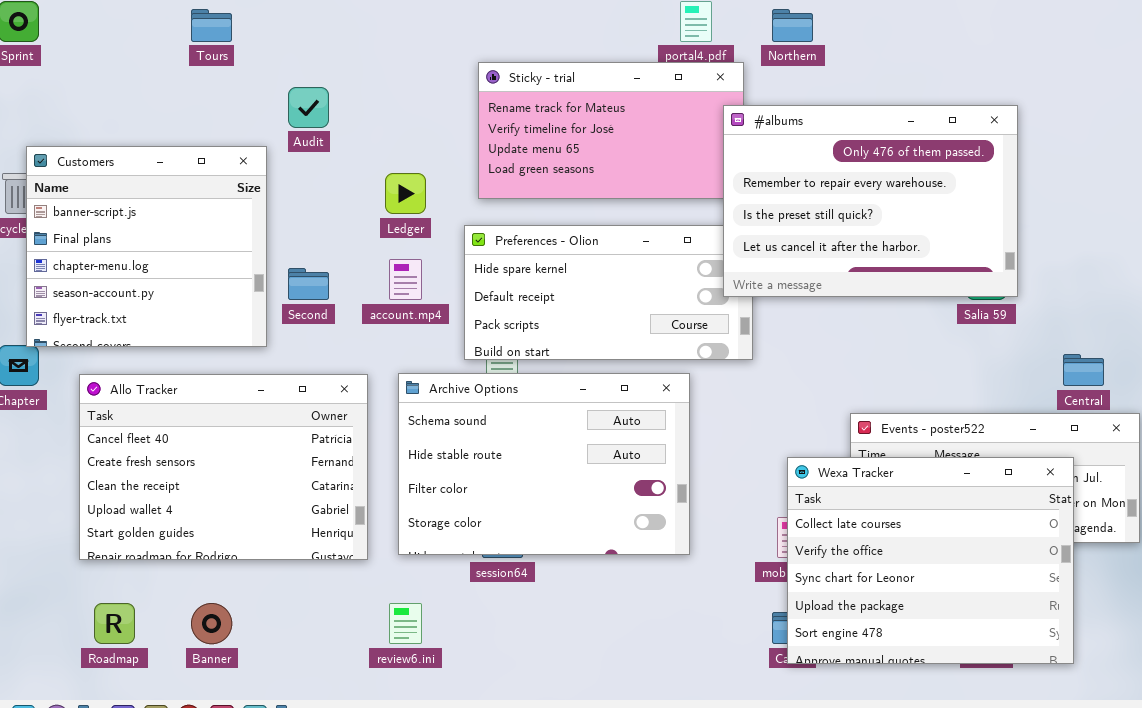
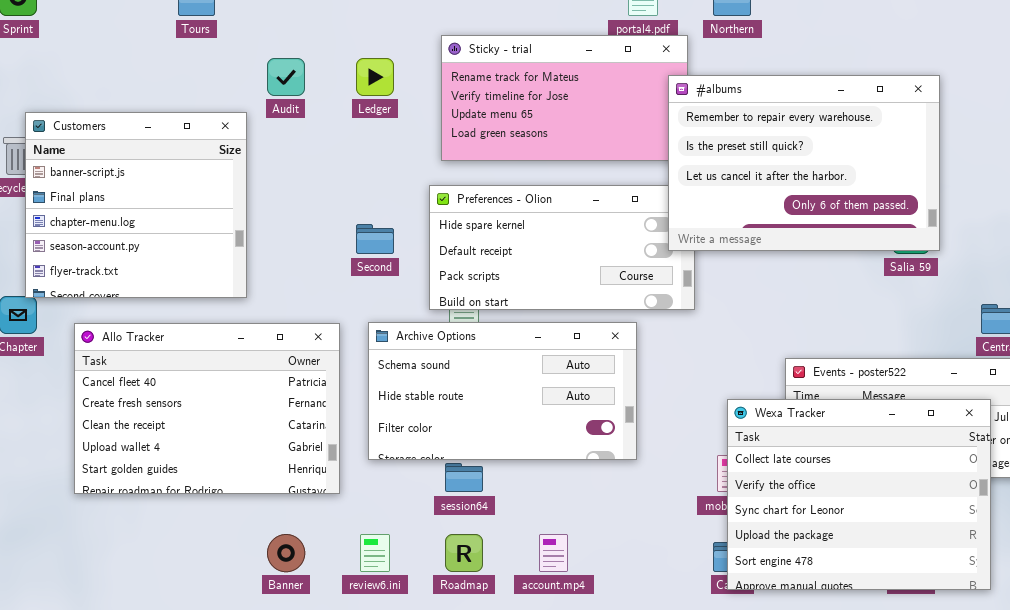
#albums: [723,105,1018,297] -> [668,75,940,251], scrolled down 1 row
Ledger: [385,173,426,214] -> [356,58,394,96], moved
account.mp4: [389,259,422,300] -> [539,534,568,572], moved
Second: [288,268,329,300] -> [356,224,394,254], moved
Archive Options: [398,373,690,555] -> [368,322,637,460], resized
Roadmap: [94,603,135,644] -> [445,534,483,572], moved
Banner: [191,603,232,644] -> [267,534,305,572], moved

